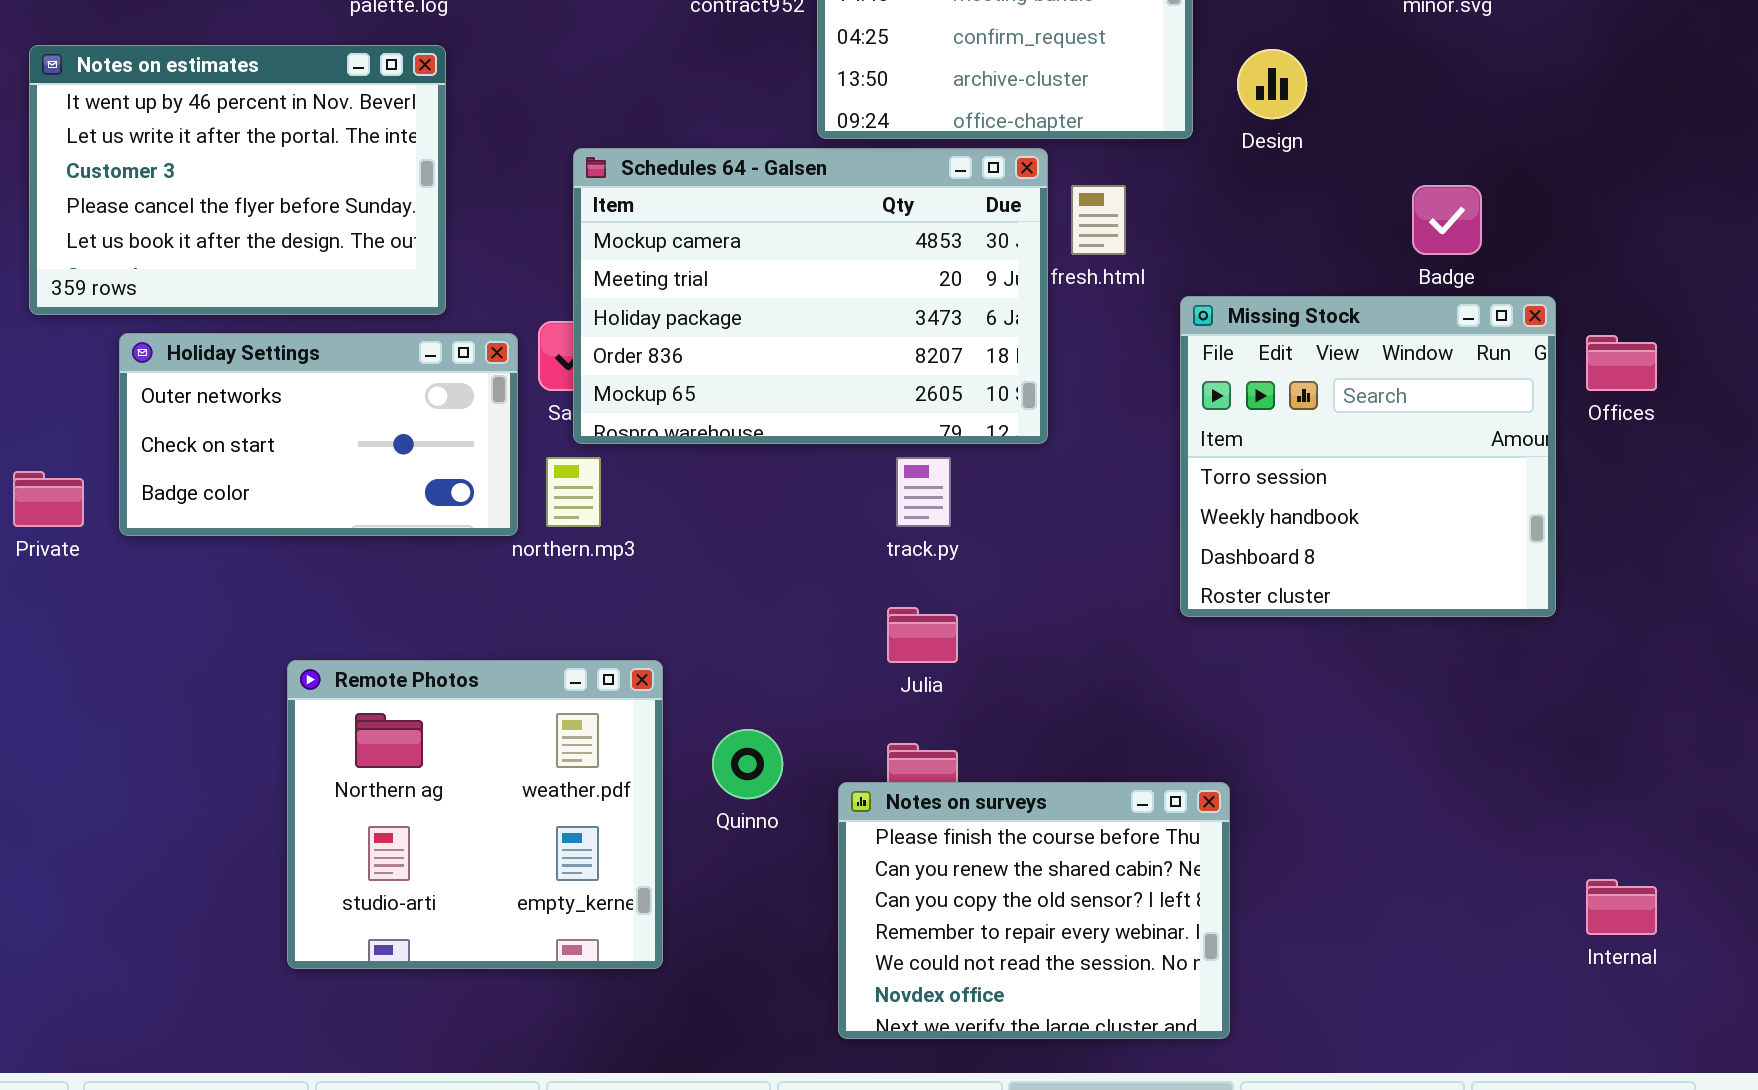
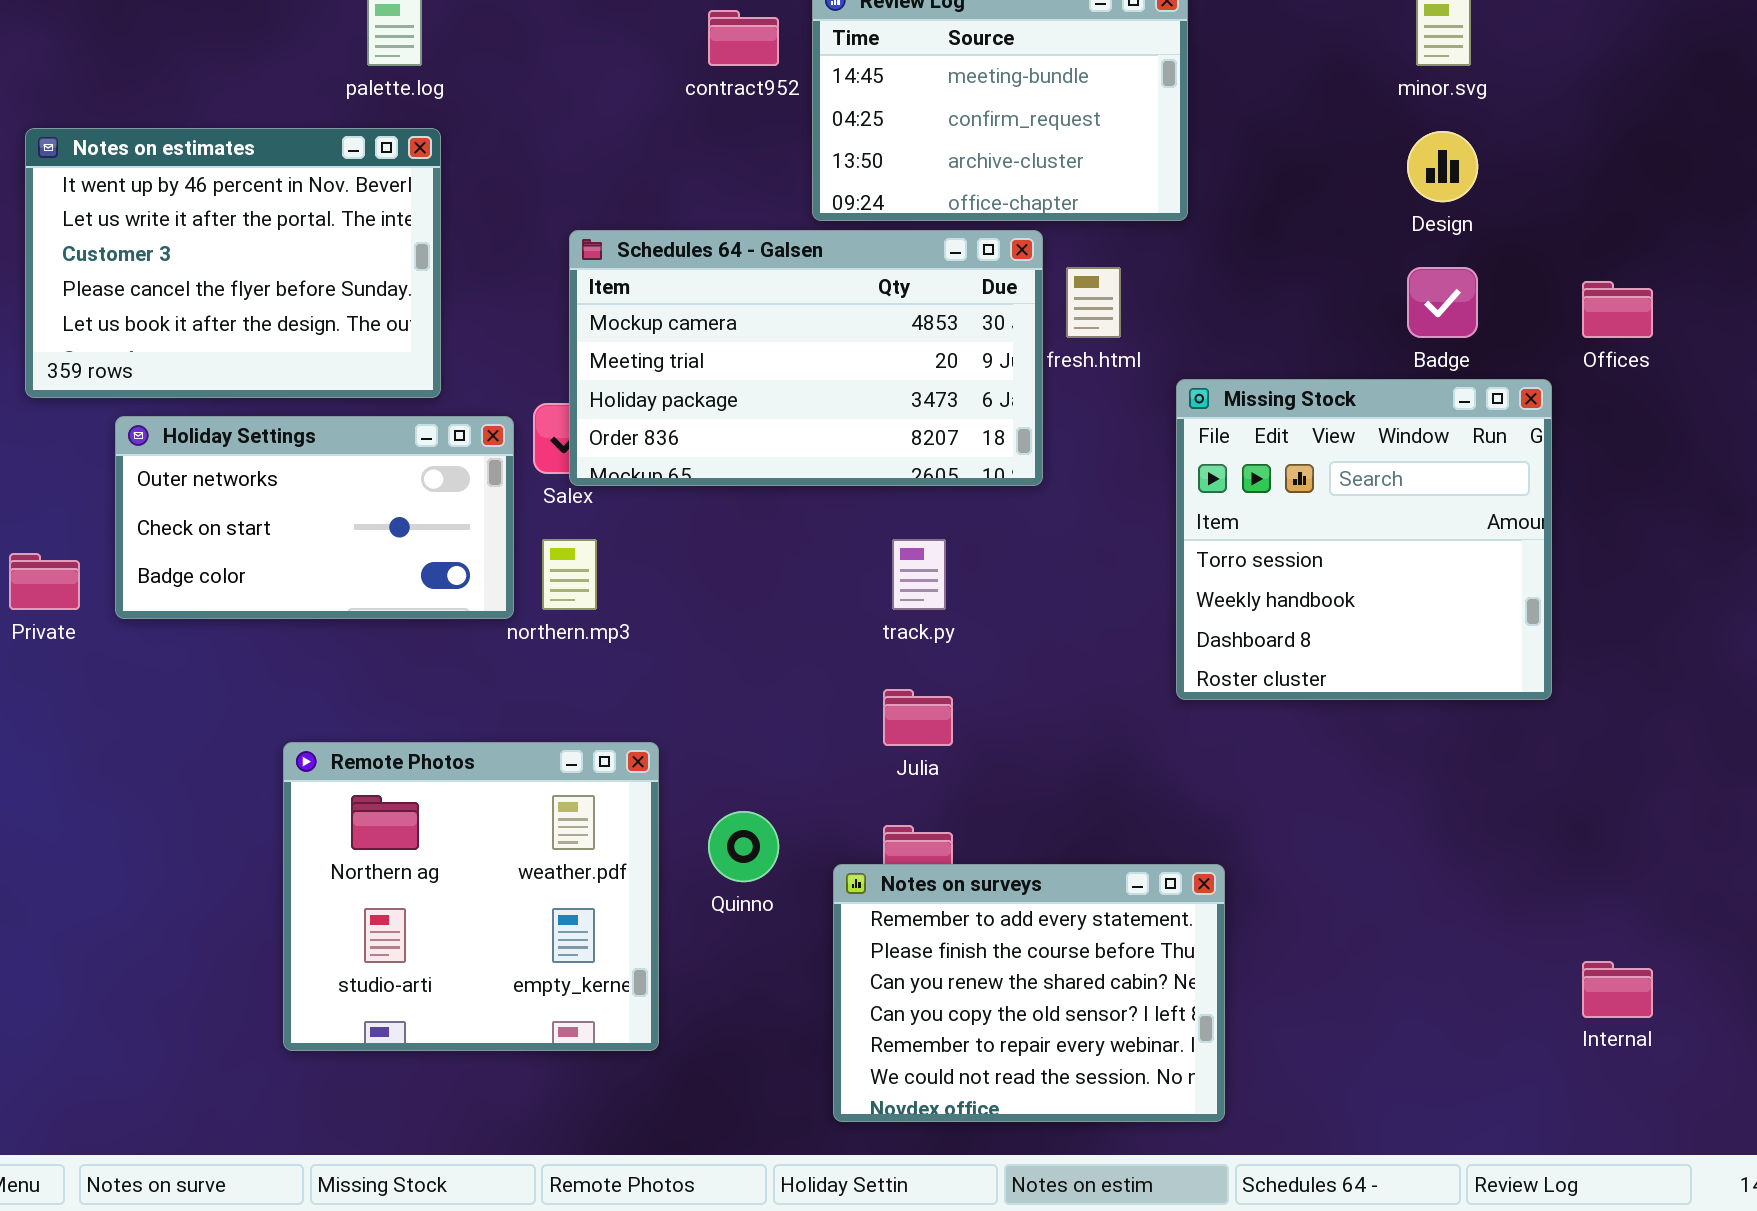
Design: [1237,49,1307,119] -> [1407,131,1478,202], moved
Schedules 64 - Galsen: [573,148,1048,444] -> [569,230,1043,486], resized
Offices: [1586,335,1657,391] -> [1582,281,1653,338], moved
Notes on surveys: [838,782,1230,1039] -> [833,864,1225,1122], scrolled up 1 row

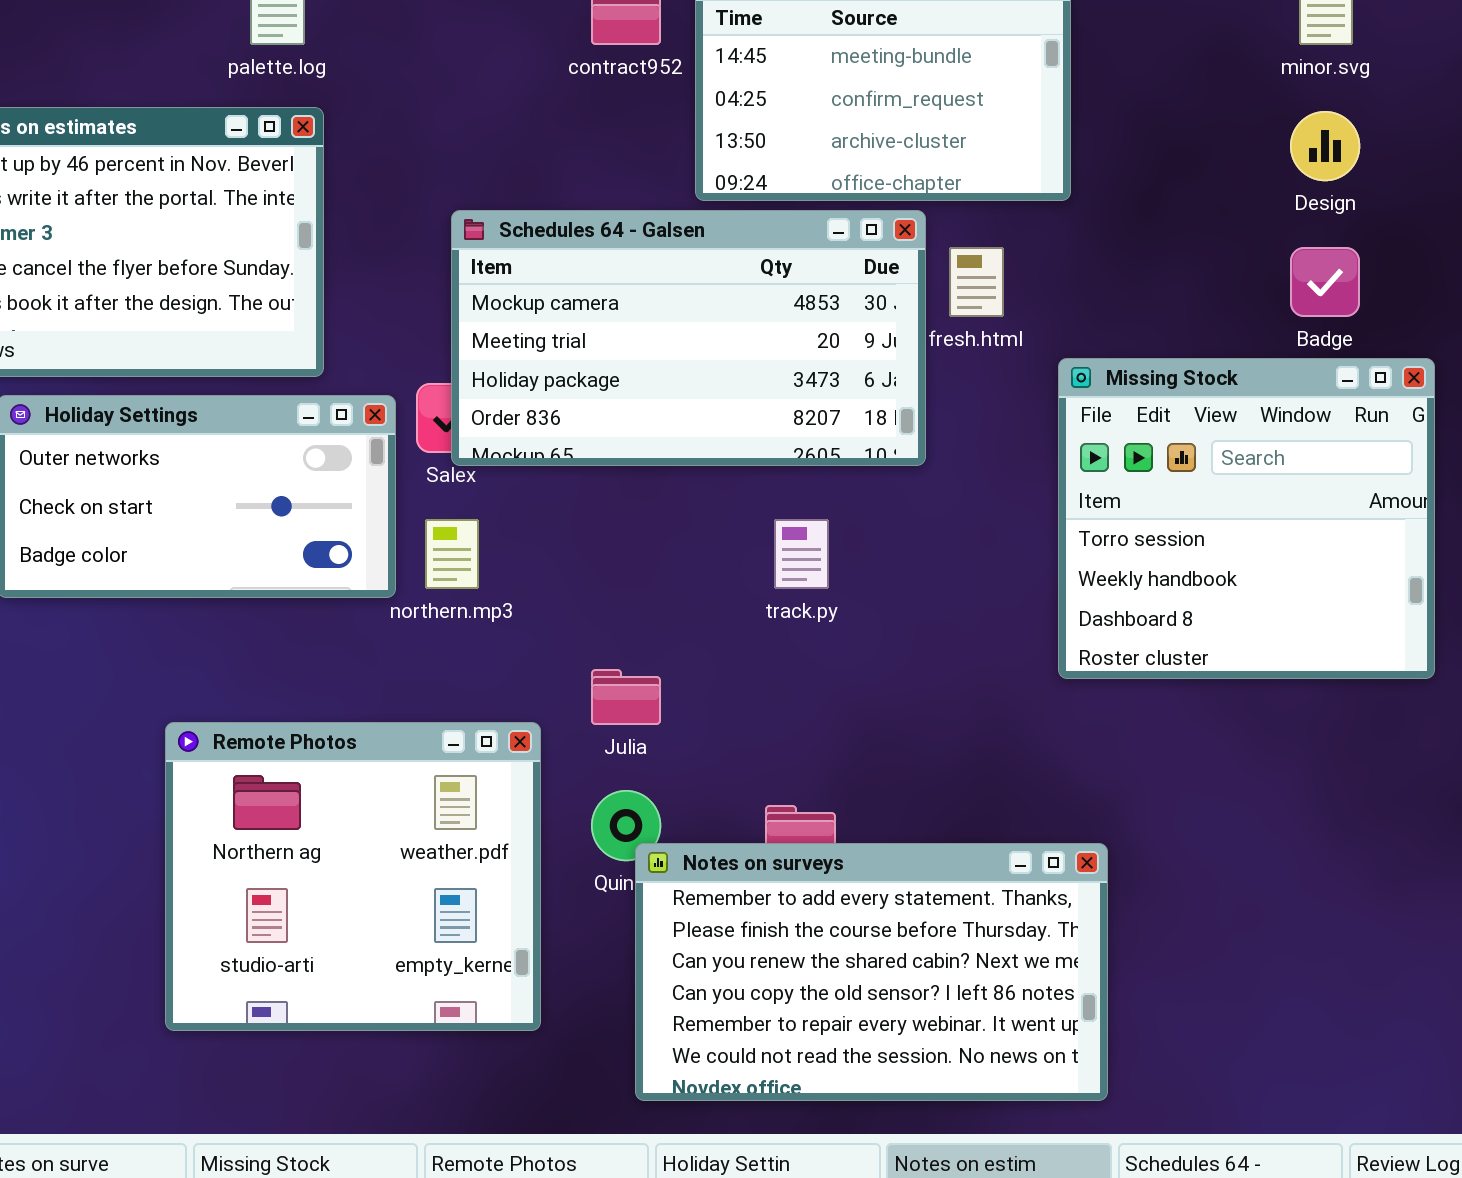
Julia: [883,689,953,746] -> [591,669,661,725], moved
Notes on surveys: [833,864,1225,1122] -> [635,843,1108,1101], resized

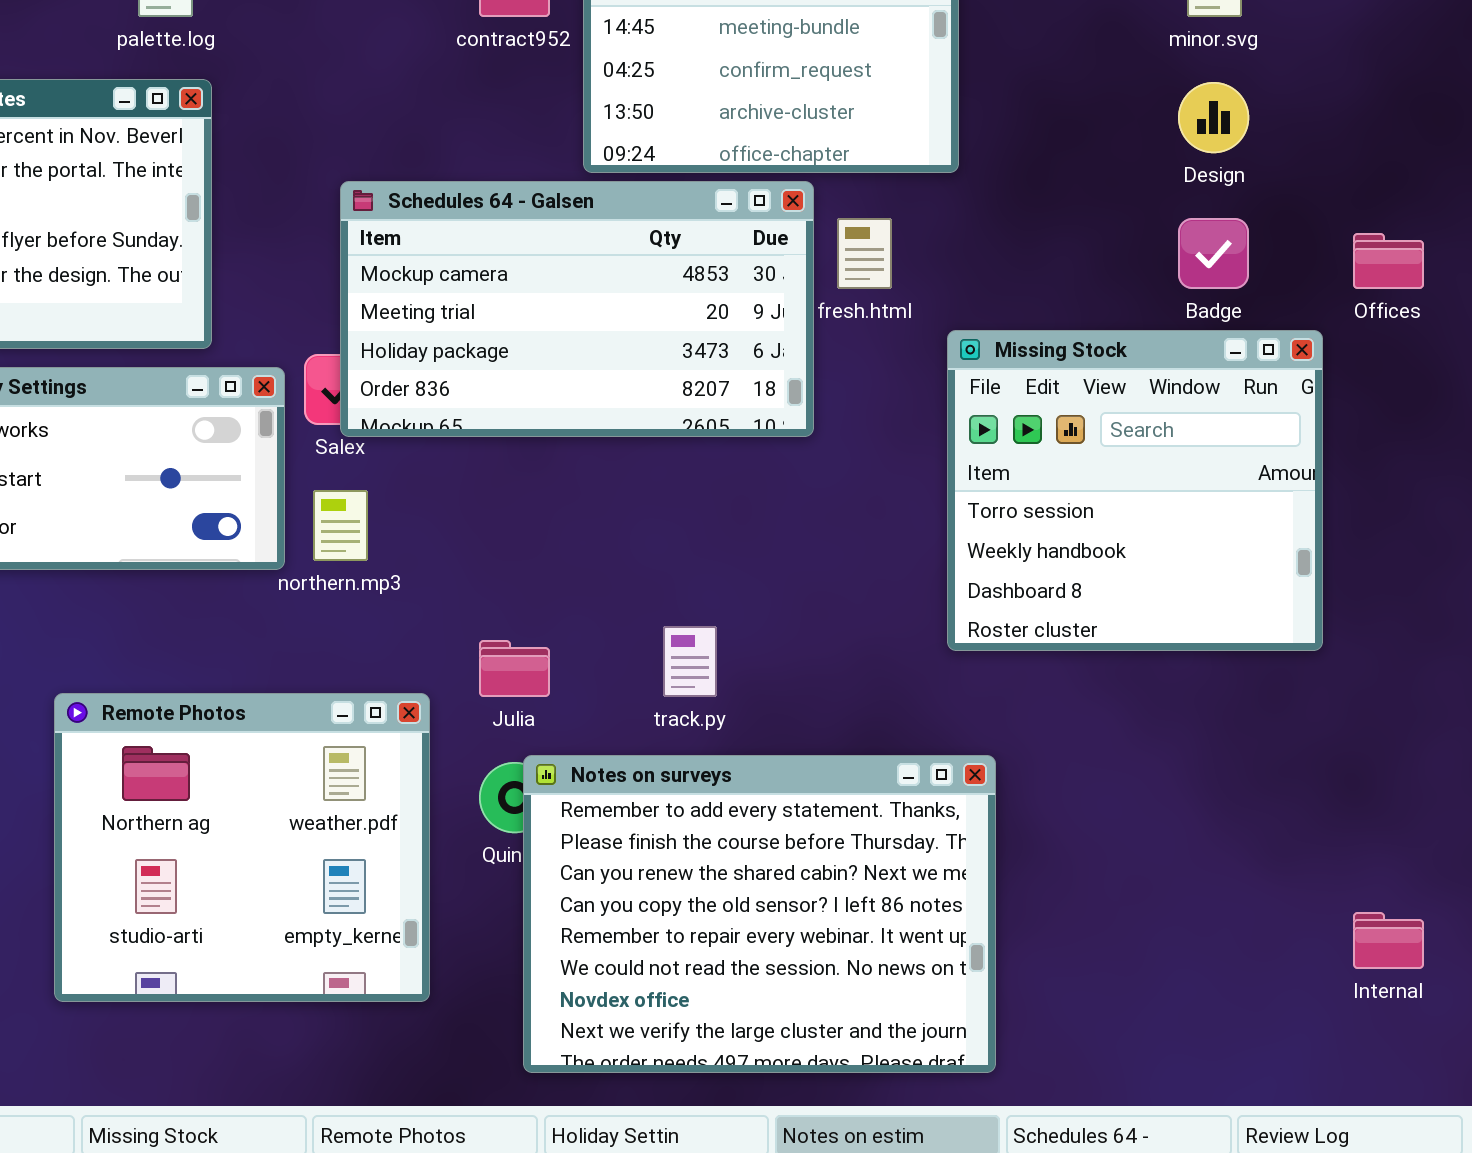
track.py: [774,519,829,589] -> [663,626,717,697], moved
Notes on surveys: [635,843,1108,1101] -> [523,755,996,1073], resized

